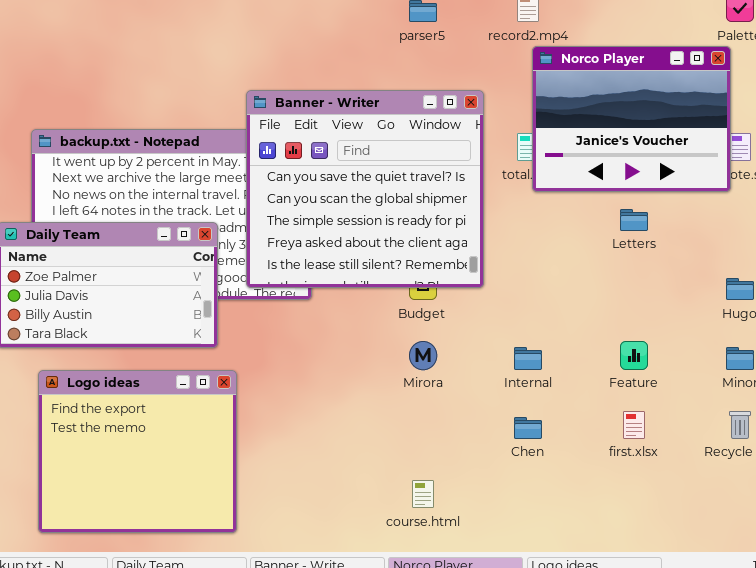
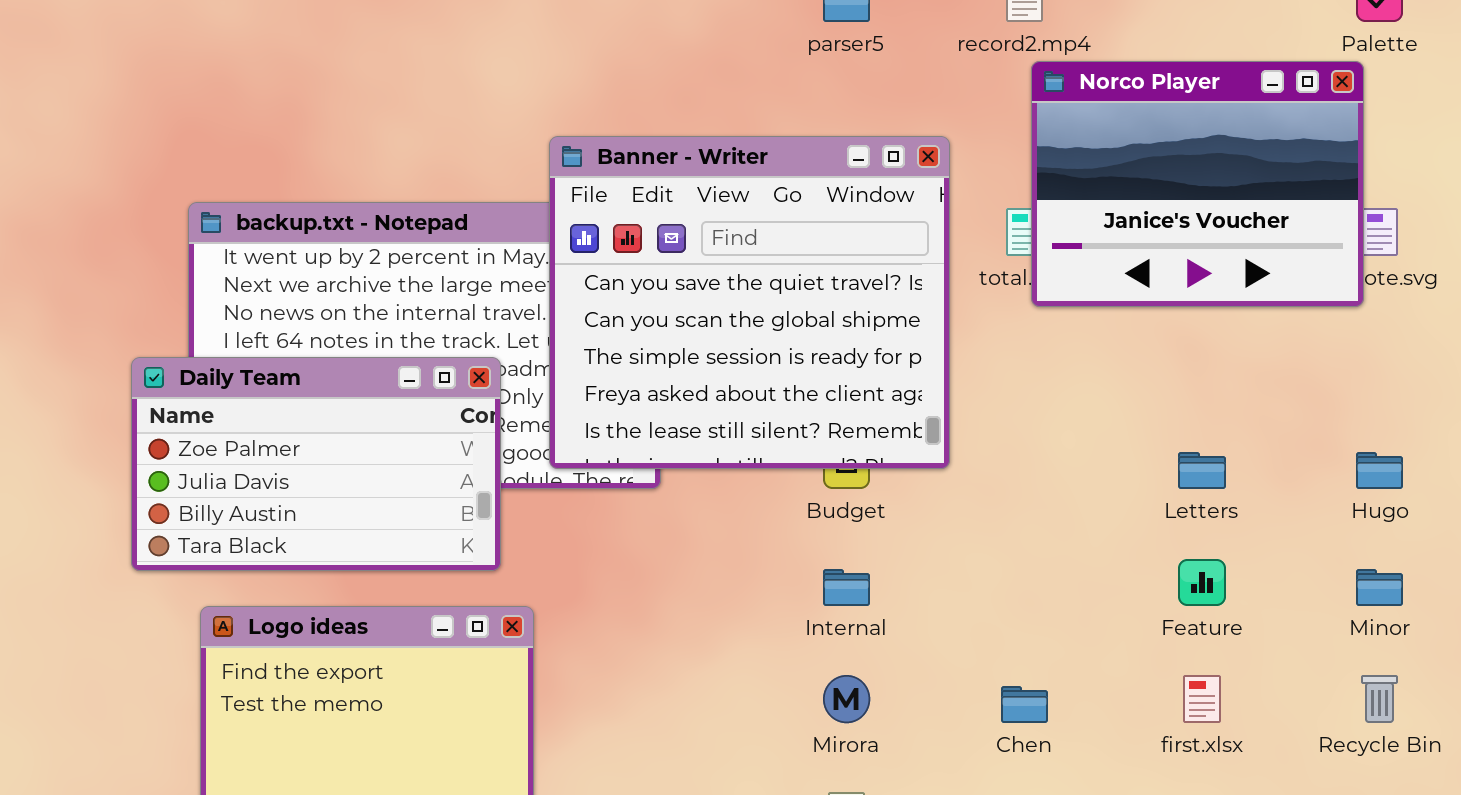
Letters: [620,209,648,231] -> [1178,452,1226,489], moved
Mirora: [409,341,437,370] -> [823,675,870,723], moved
Internal: [514,347,542,370] -> [823,569,870,606], moved

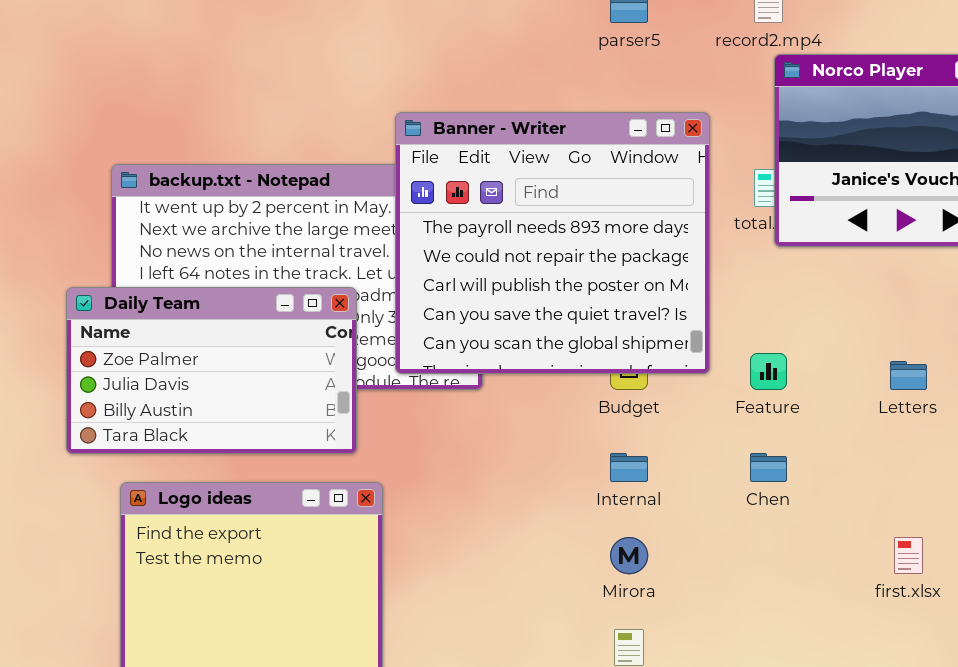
Banner - Writer: [549,136,950,469] -> [395,112,710,374], scrolled up 3 rows
Feature: [1178,559,1226,606] -> [750,353,787,390], moved
Chen: [1001,686,1048,723] -> [750,453,787,482], moved

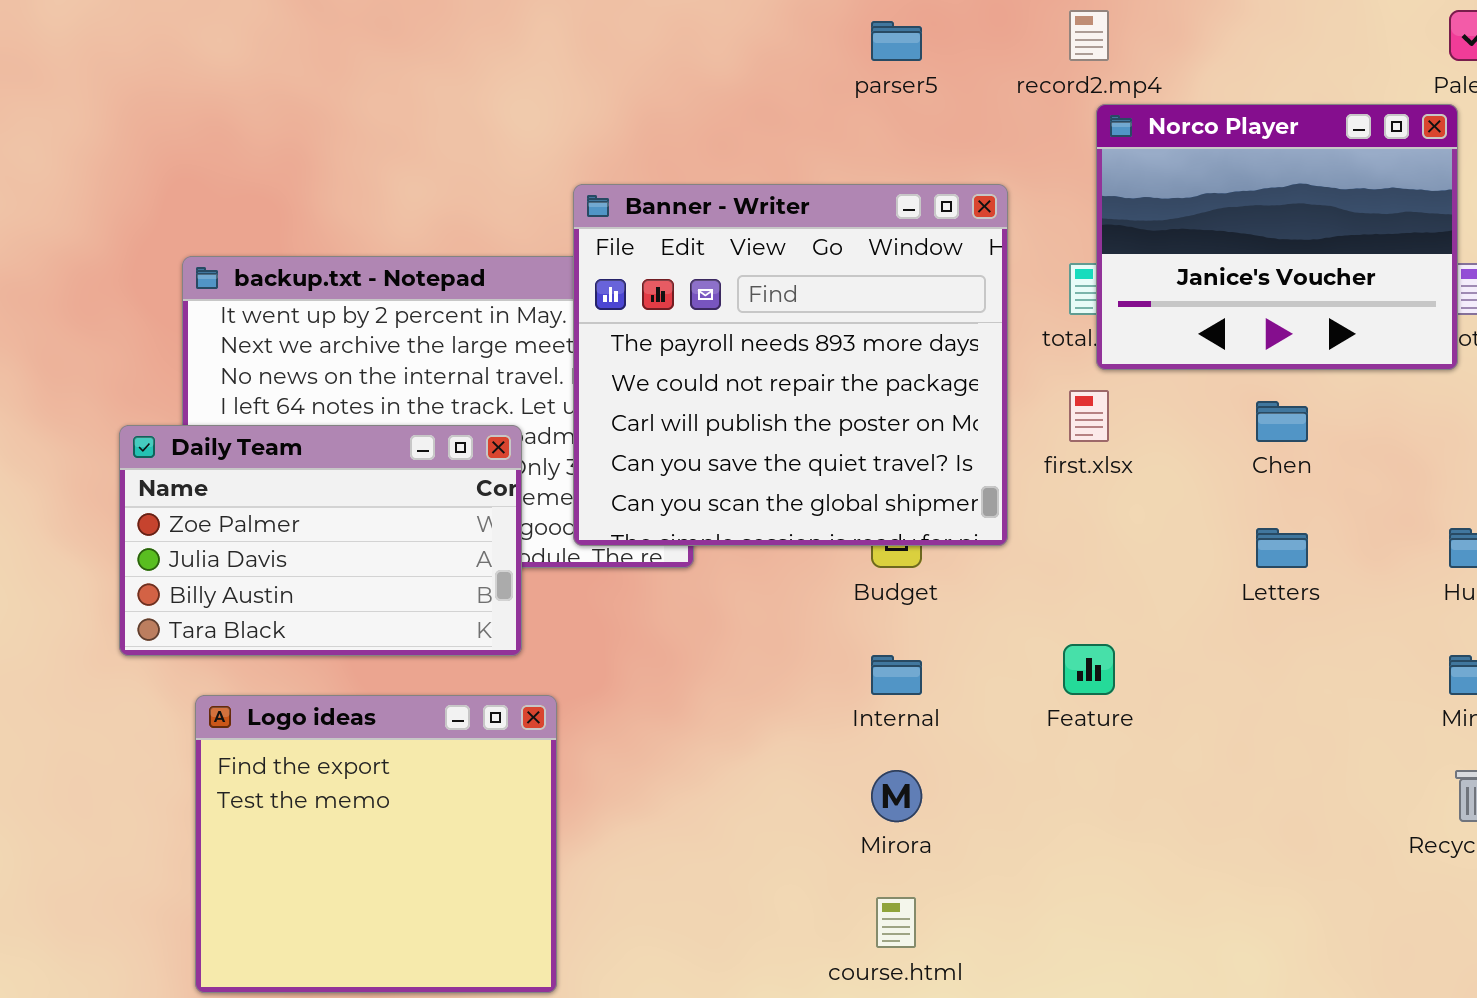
Feature: [750,353,787,390] -> [1063,644,1115,695], moved
Chen: [750,453,787,482] -> [1256,401,1308,442], moved
first.xlsx: [894,537,923,574] -> [1069,390,1109,442], moved

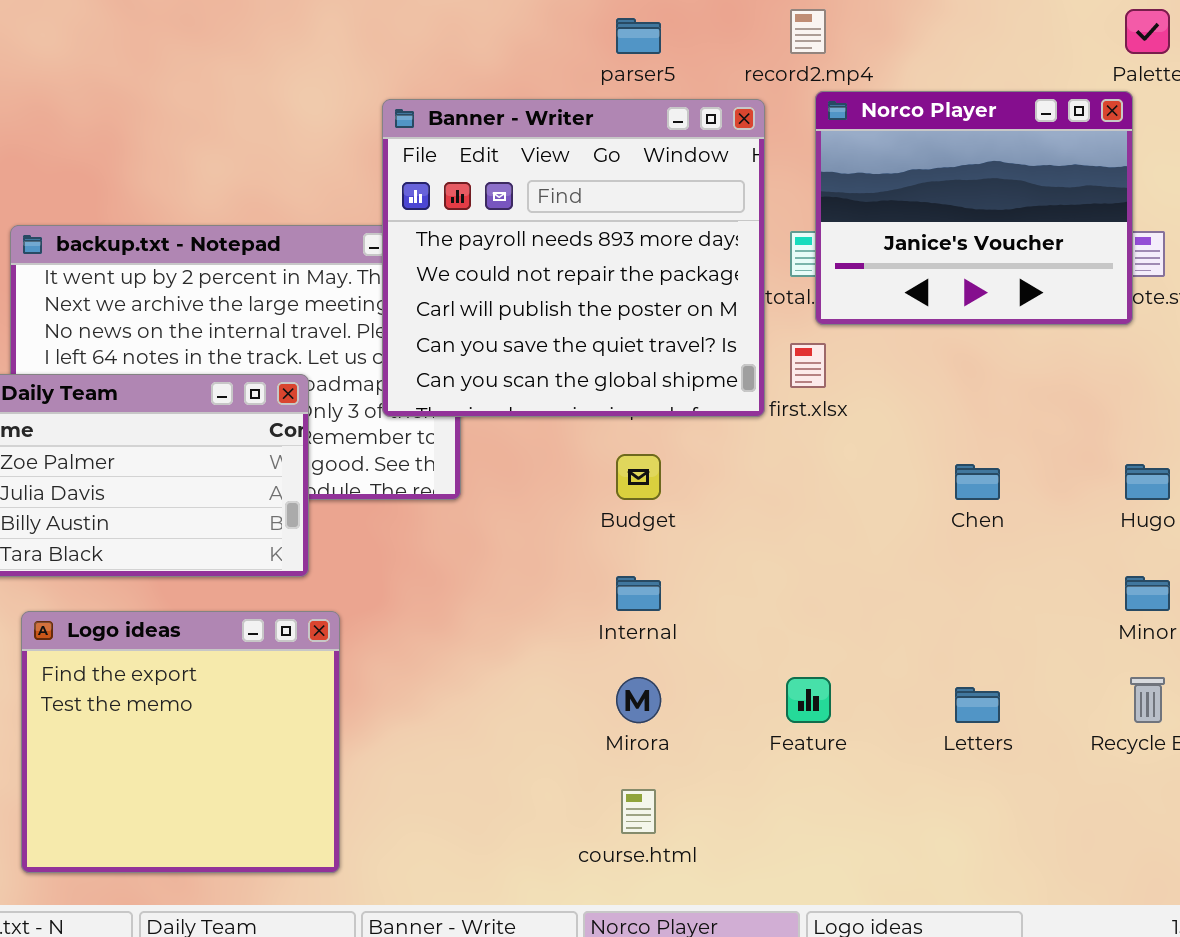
Banner - Writer: [573,184,1008,546] -> [382,99,765,417], moved
Chen: [1256,401,1308,442] -> [955,464,1000,500], moved
Letters: [1256,528,1308,568] -> [955,687,1000,723], moved
Feature: [1063,644,1115,695] -> [786,677,831,723], moved

